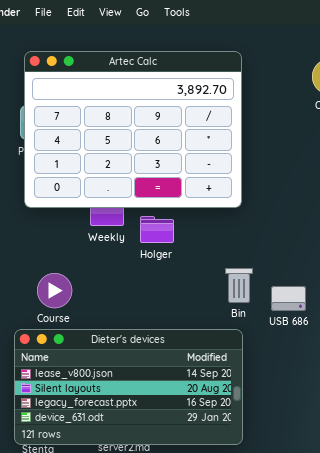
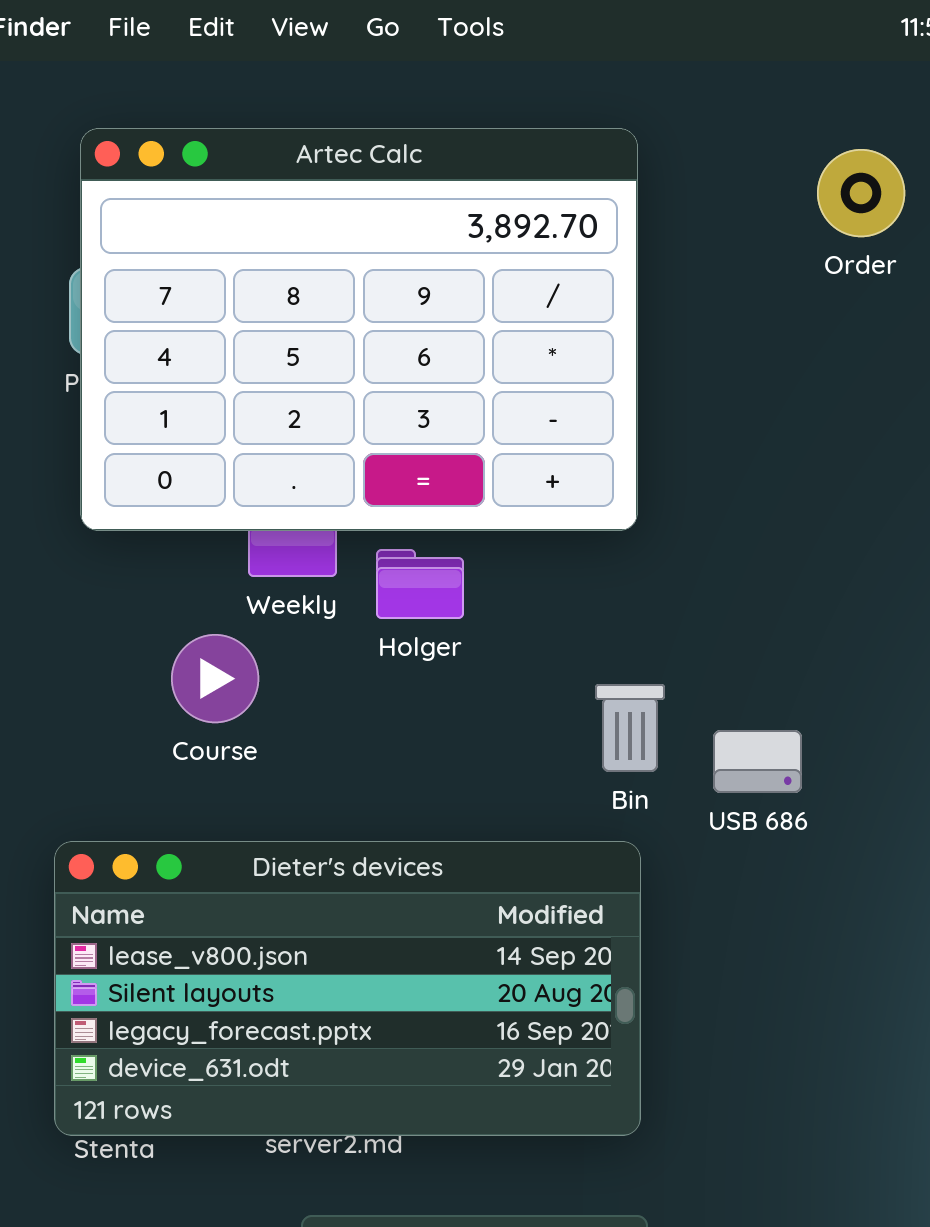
Course: [37,273,72,308] -> [171,634,259,723], moved

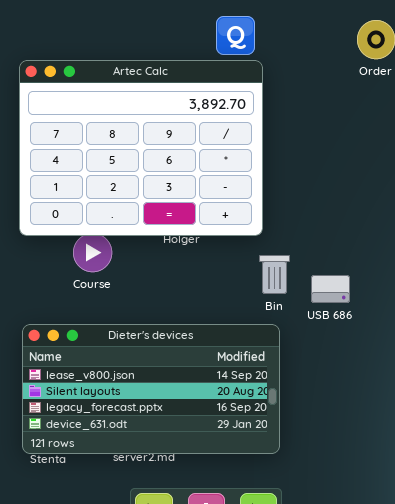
Artec Calc: [80,128,638,531] -> [19,60,263,236], moved

